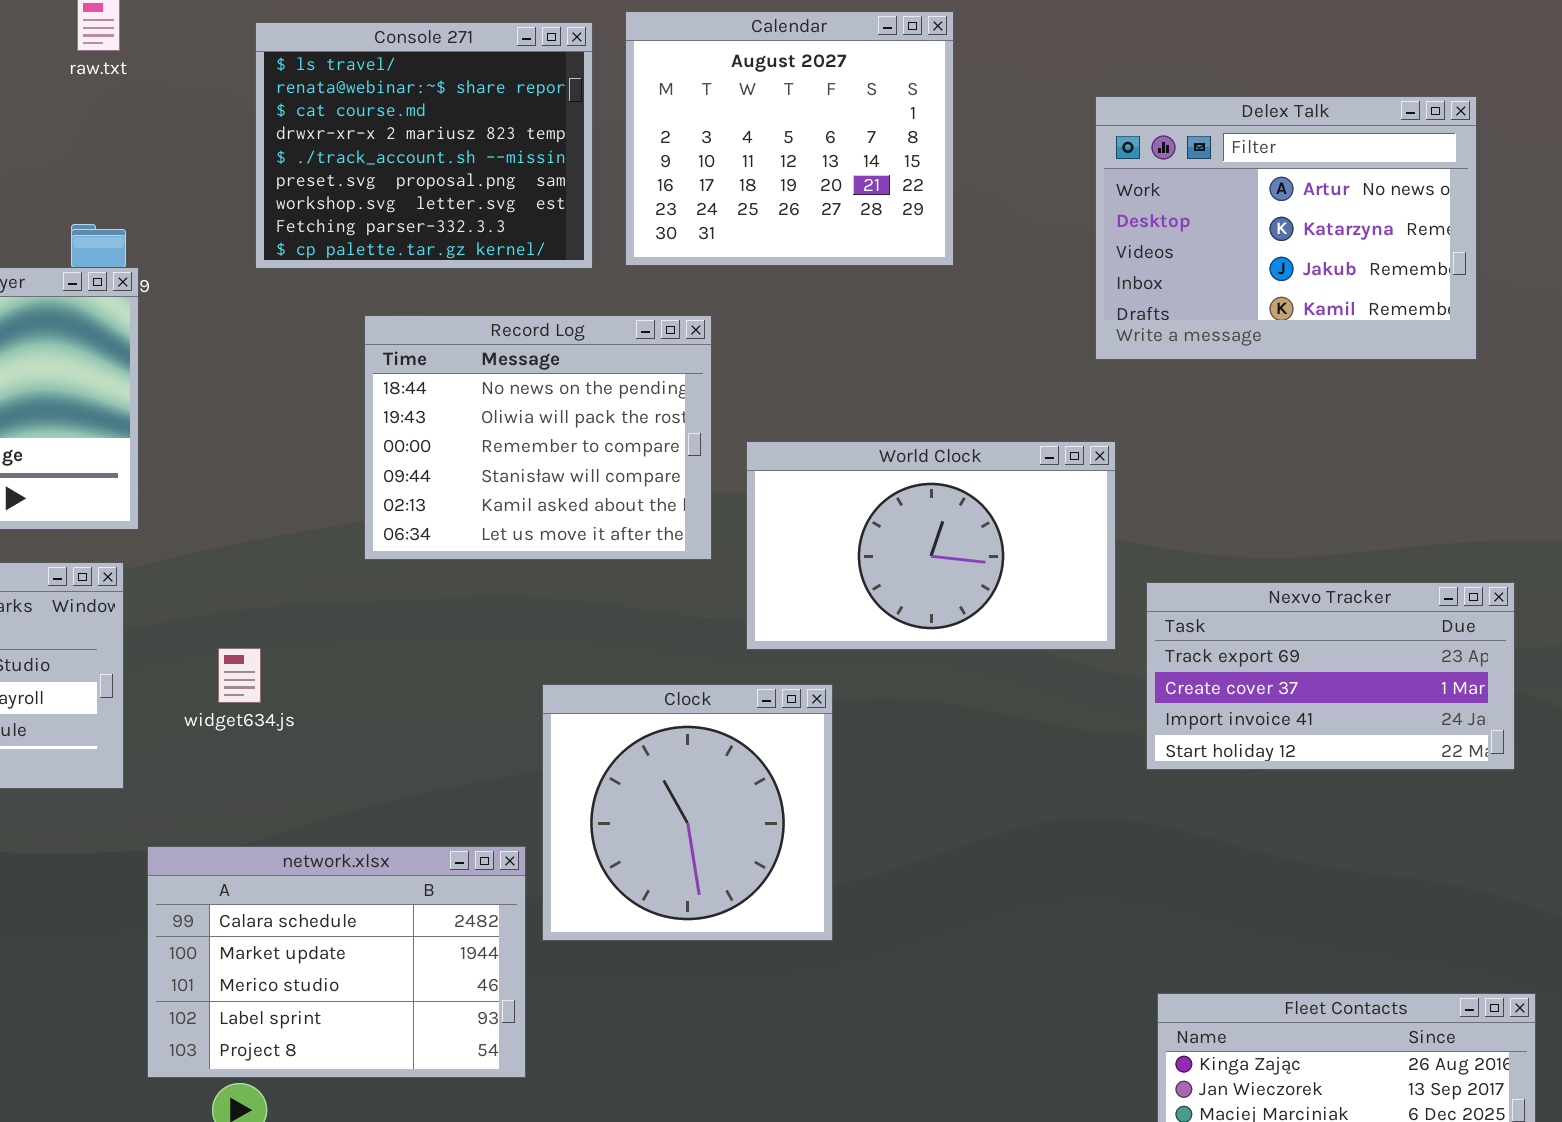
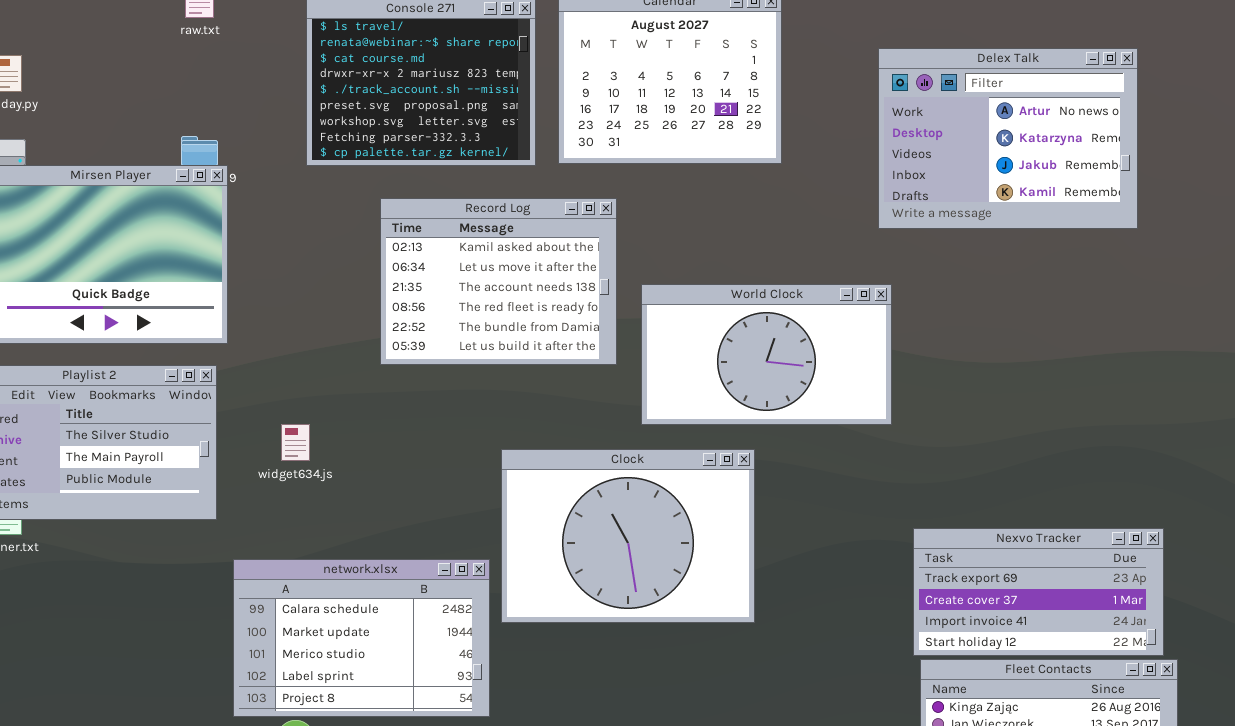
Record Log: [364,315,712,560] -> [380,198,617,365], scrolled down 4 rows
Nexvo Tracker: [1146,582,1515,770] -> [913,528,1164,656], moved
Clock: [542,684,833,941] -> [501,449,755,623], resized

